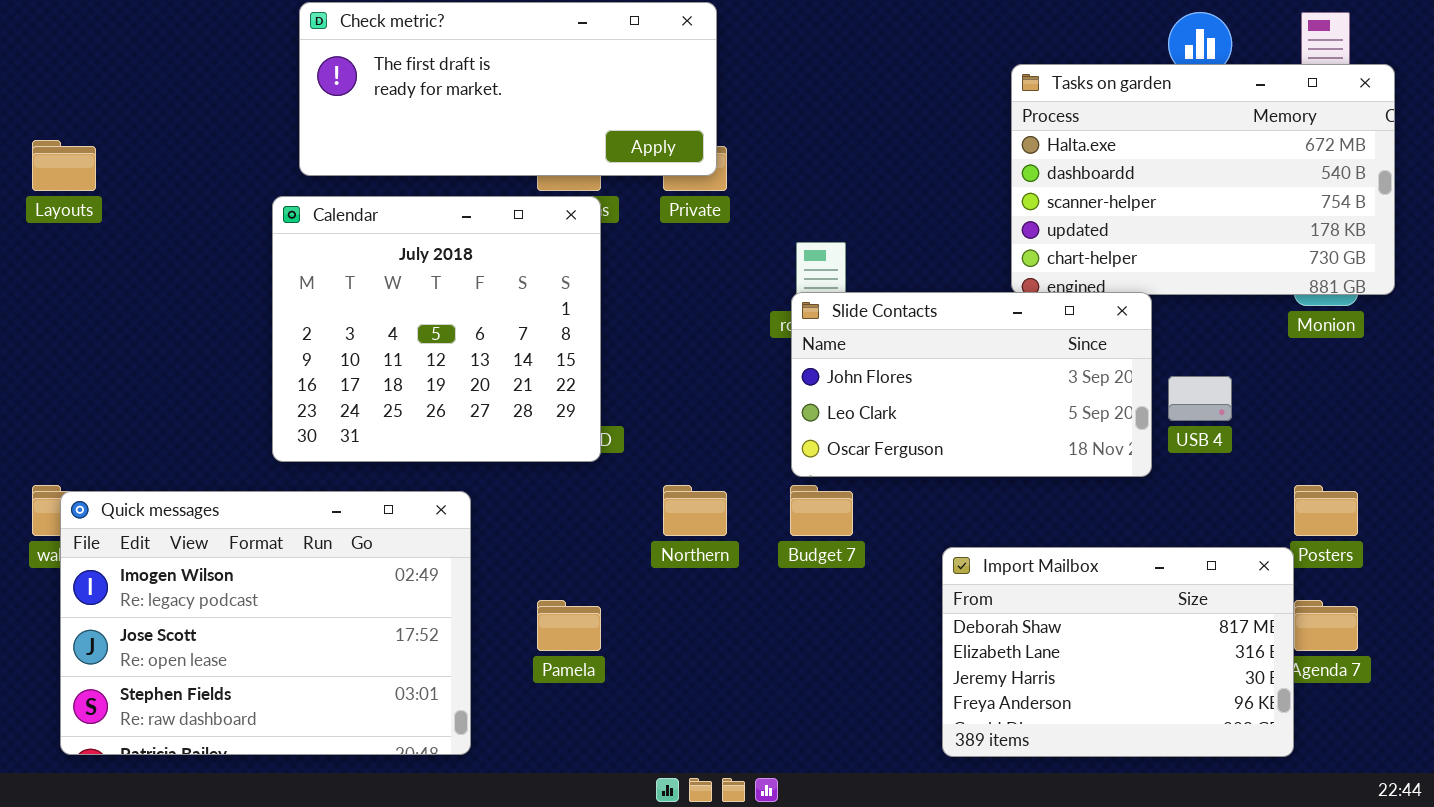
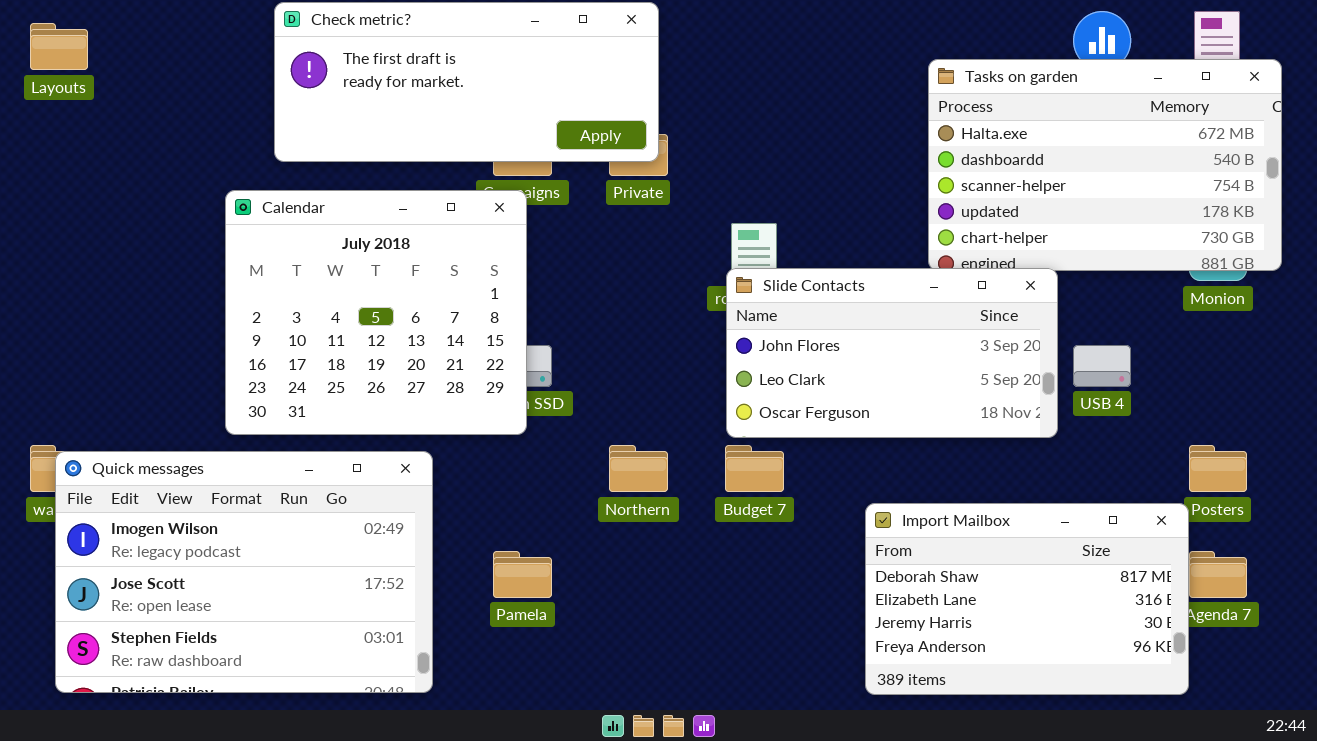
Layouts: [32,140,96,191] -> [30,23,88,70], moved
Calendar: [272,196,601,462] -> [225,190,527,435], moved

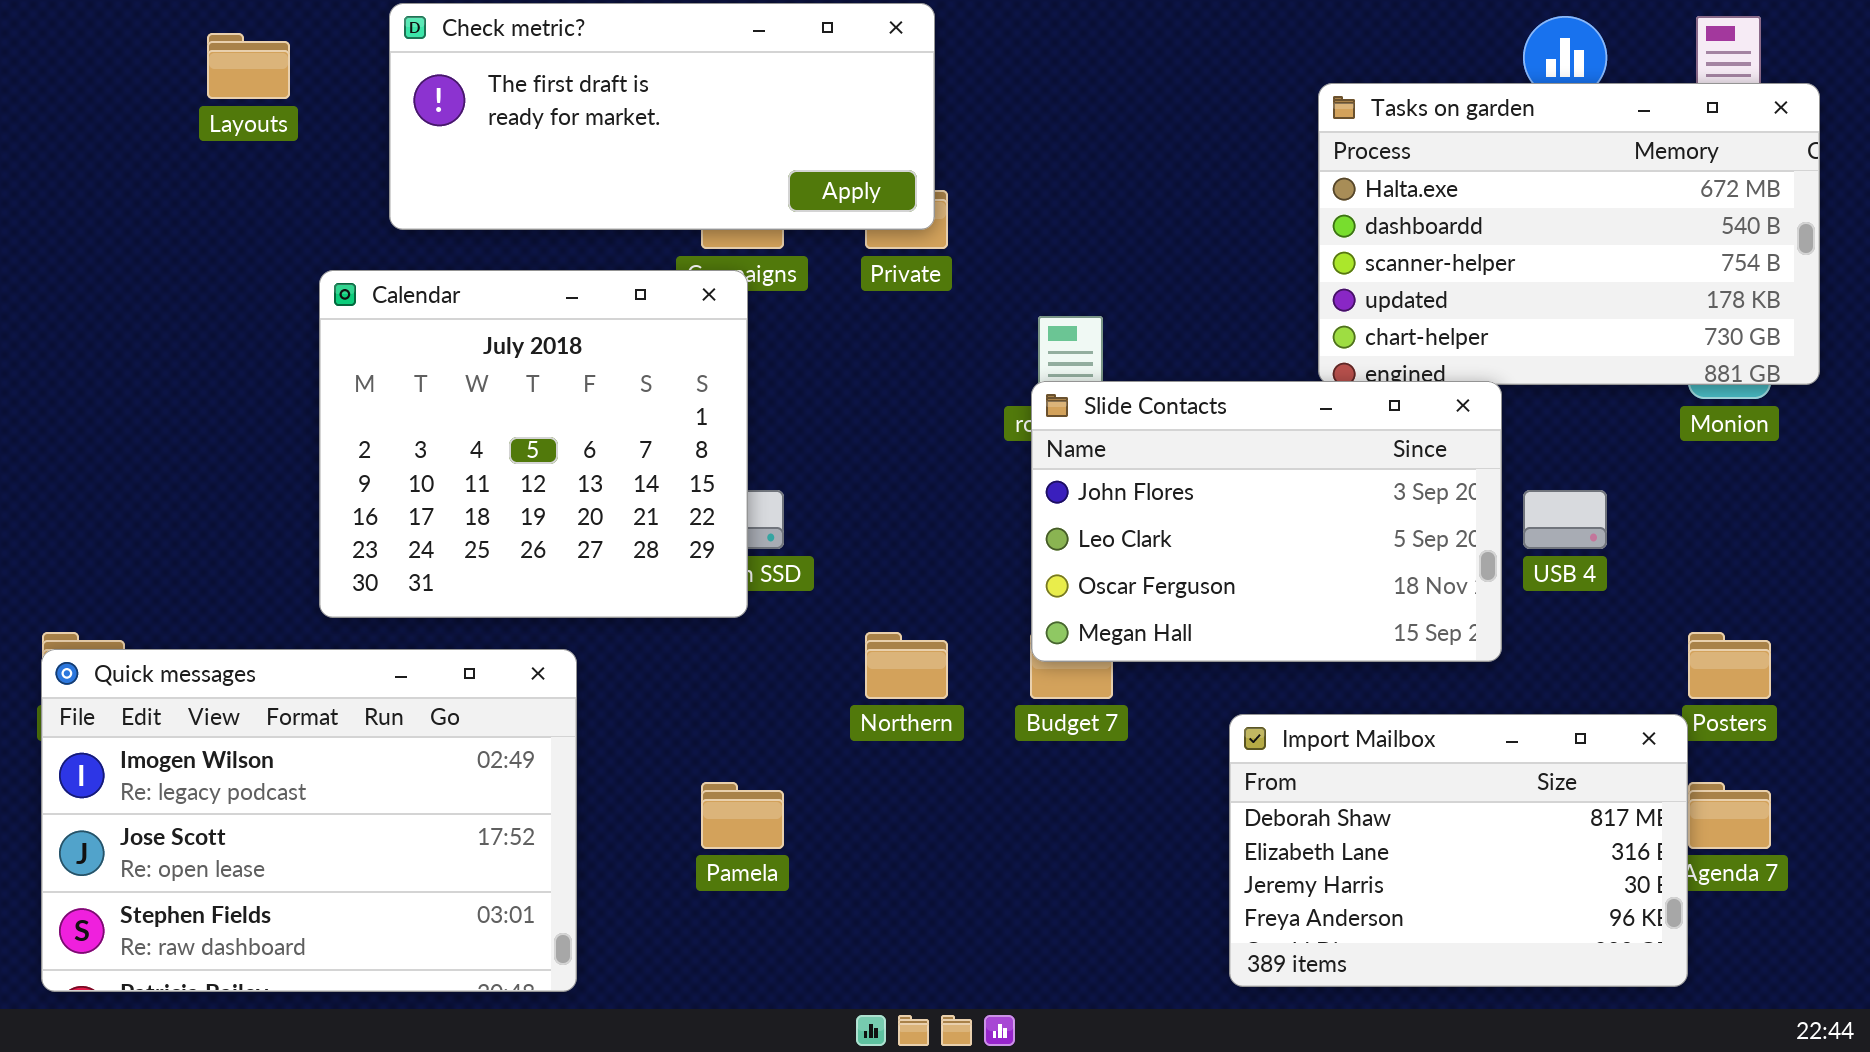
Layouts: [30,23,88,70] -> [207,33,290,99], moved
Slide Contacts: [726,268,1058,438] -> [1031,381,1502,662], resized
Quick messages: [55,451,433,693] -> [41,649,577,992], moved

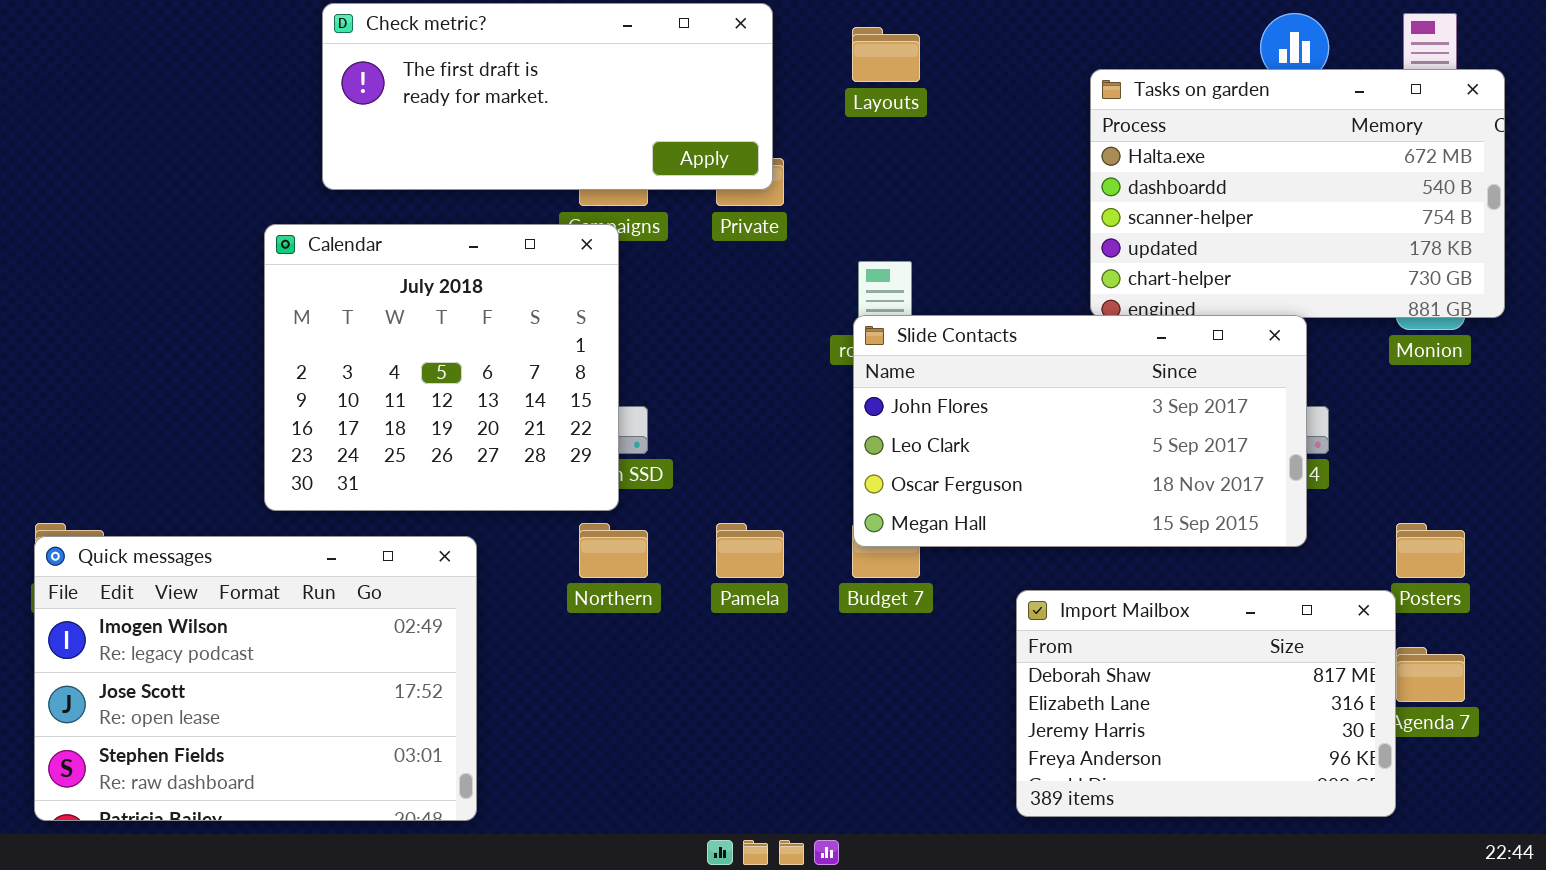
Layouts: [207,33,290,99] -> [852,27,920,82], moved
Slide Contacts: [1031,381,1502,662] -> [853,315,1307,547], resized
Northern: [865,632,948,699] -> [579,523,648,578], moved
Pamela: [701,782,784,849] -> [716,523,784,578], moved

